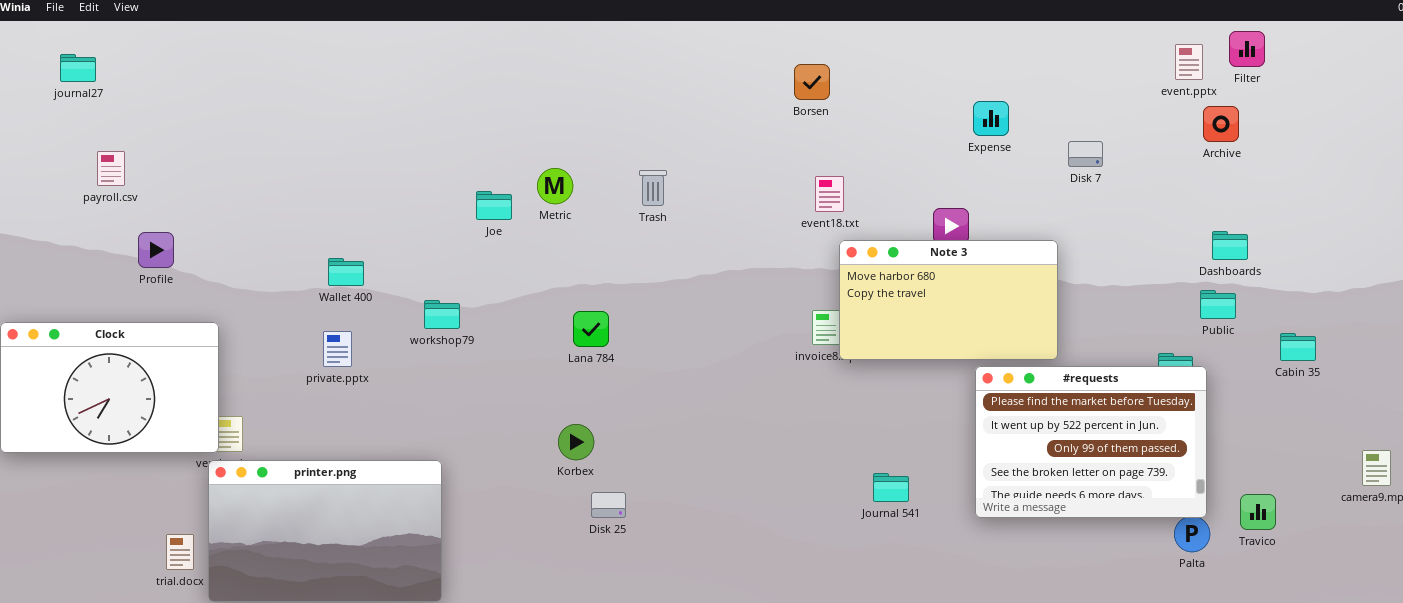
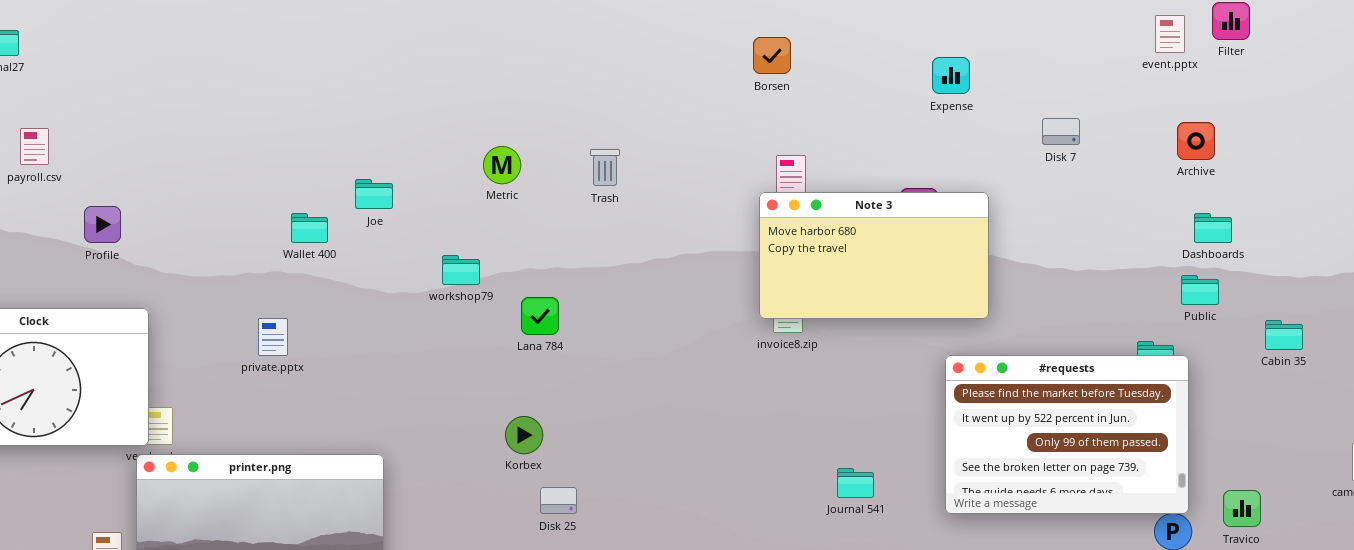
Expense: [973,101,1009,136] -> [932,57,970,94], moved
Archive: [1203,106,1239,142] -> [1177,122,1215,160], moved
Joe: [476,191,512,220] -> [355,179,393,209], moved
Profile: [138,232,174,268] -> [84,206,121,243], moved
Note 3: [839,240,1058,360] -> [759,192,989,319], moved
Wallet 400: [328,258,364,286] -> [291,213,328,243], moved
workshop79: [424,300,460,329] -> [442,255,480,285], moved

